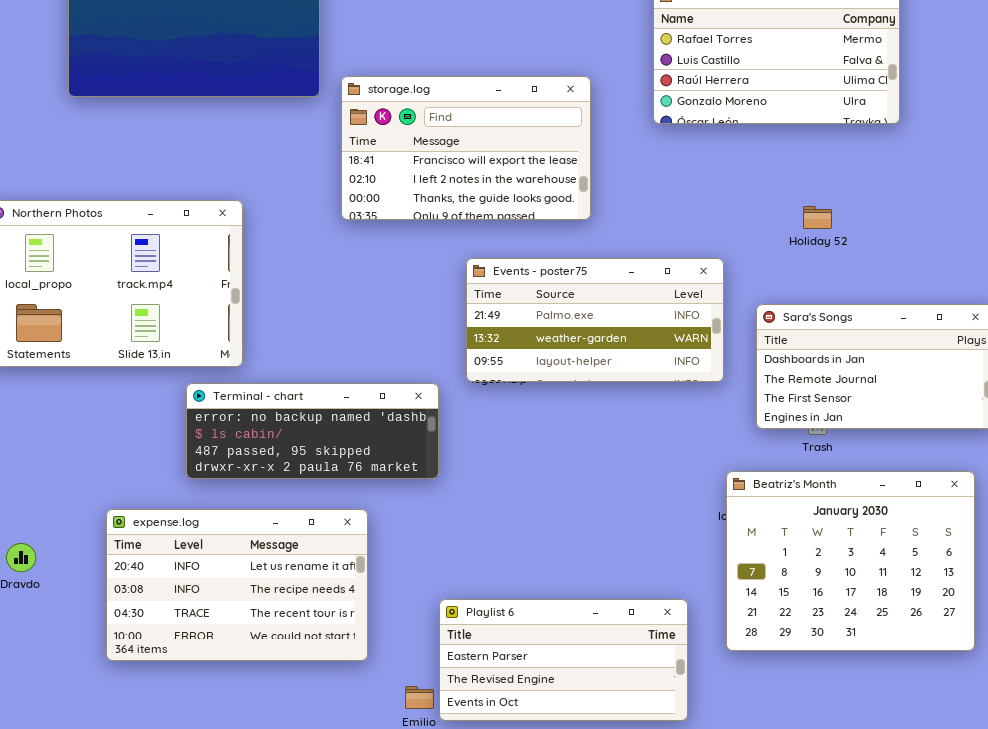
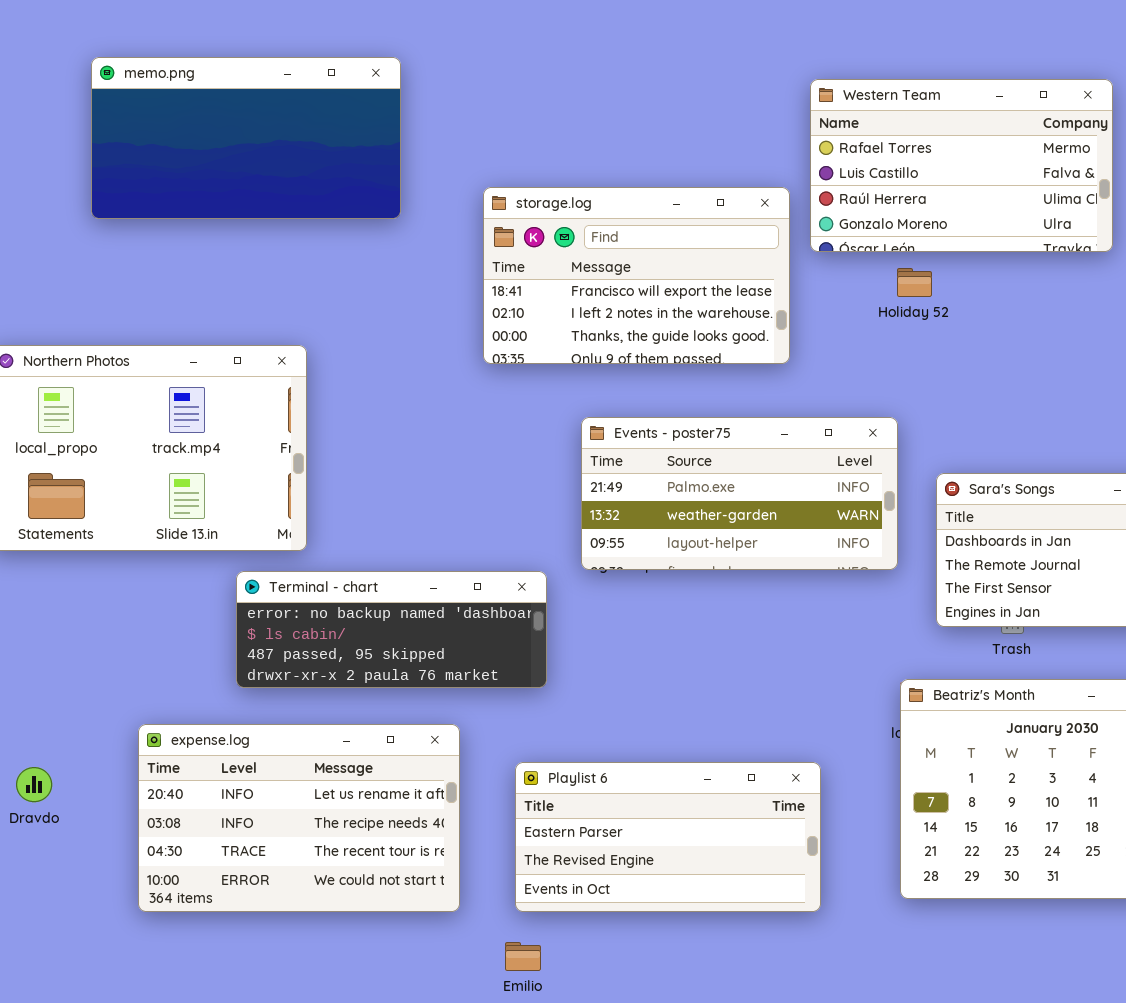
storage.log: [341,76,591,220] -> [483,187,790,364], moved
Holiday 52: [803,206,832,229] -> [897,268,932,297], moved
Playlist 6: [439,599,688,721] -> [515,762,821,912], moved

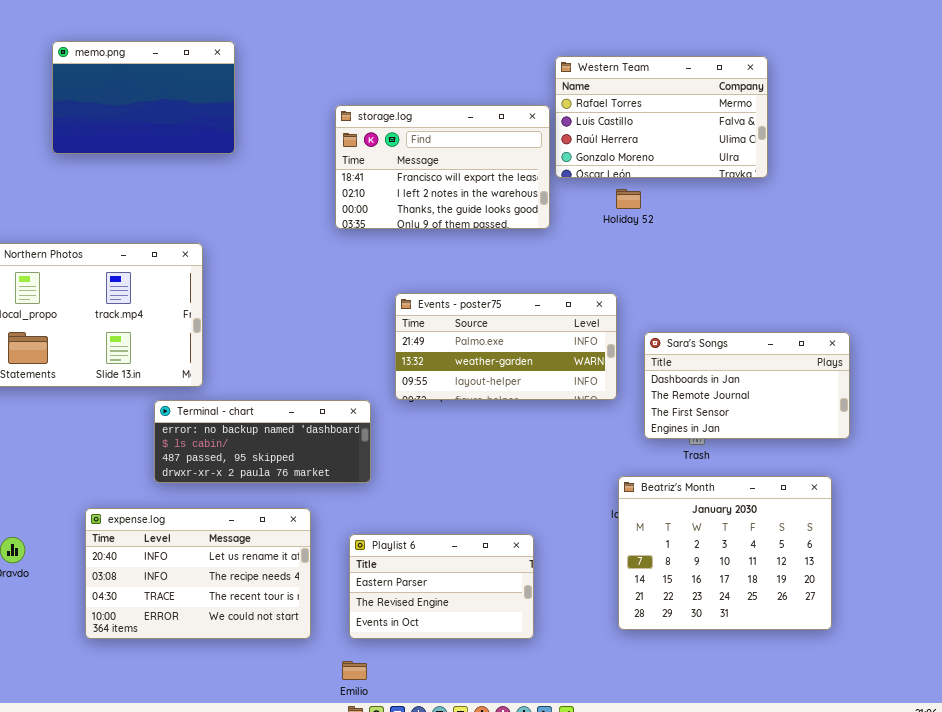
memo.png: [91,57,401,219] -> [52,41,235,154], resized
storage.log: [483,187,790,364] -> [335,105,550,229], moved
Playlist 6: [515,762,821,912] -> [349,534,534,639], resized

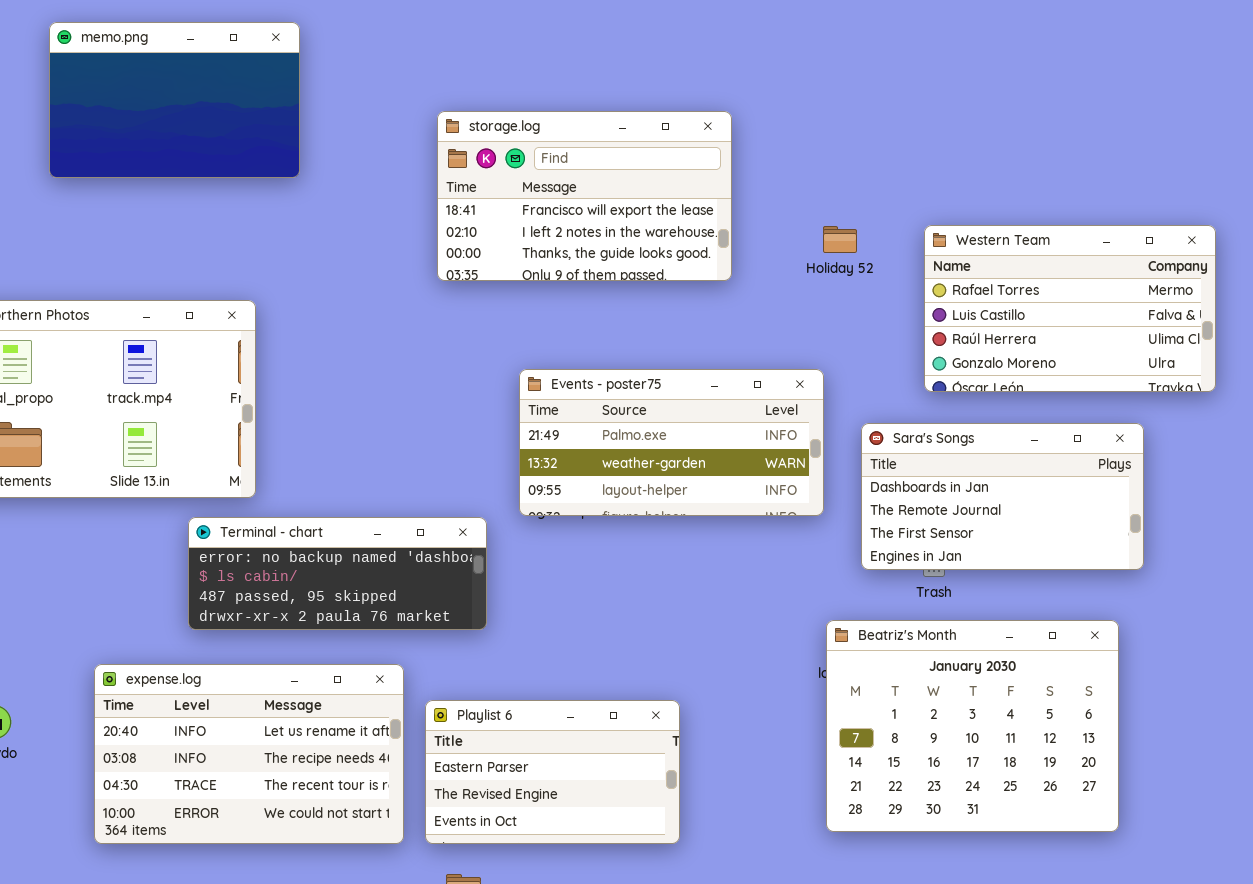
Western Team: [555,56,768,178] -> [924,225,1216,392], moved
Playlist 6: [349,534,534,639] -> [425,700,680,844], moved

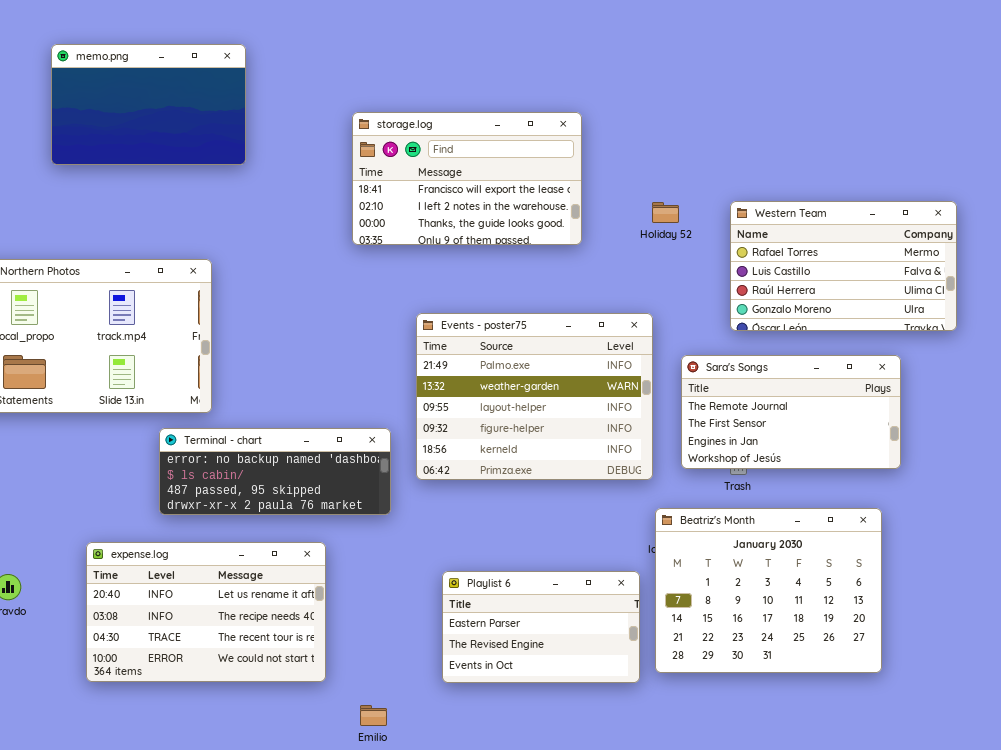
Events - poster75: [519,369,824,516] -> [416,313,653,480], resized
Sara's Songs: [861,423,1144,570] -> [681,355,901,469], scrolled down 1 row
Playlist 6: [425,700,680,844] -> [442,571,640,683], moved

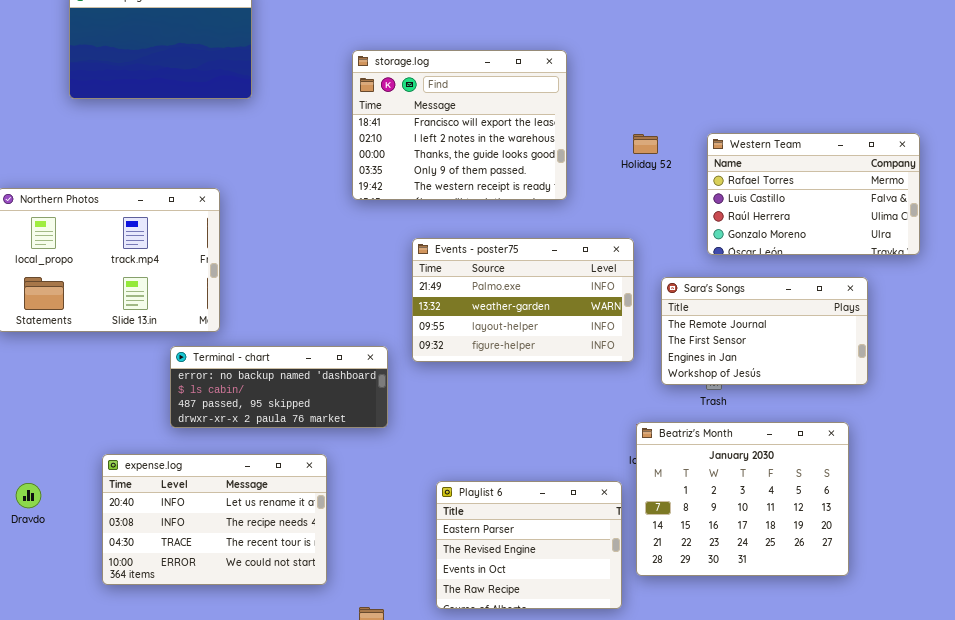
storage.log: [352,112,582,245] -> [352,50,567,200], resized
Events - poster75: [416,313,653,480] -> [412,238,634,362], resized
Playlist 6: [442,571,640,683] -> [436,481,622,609], resized

